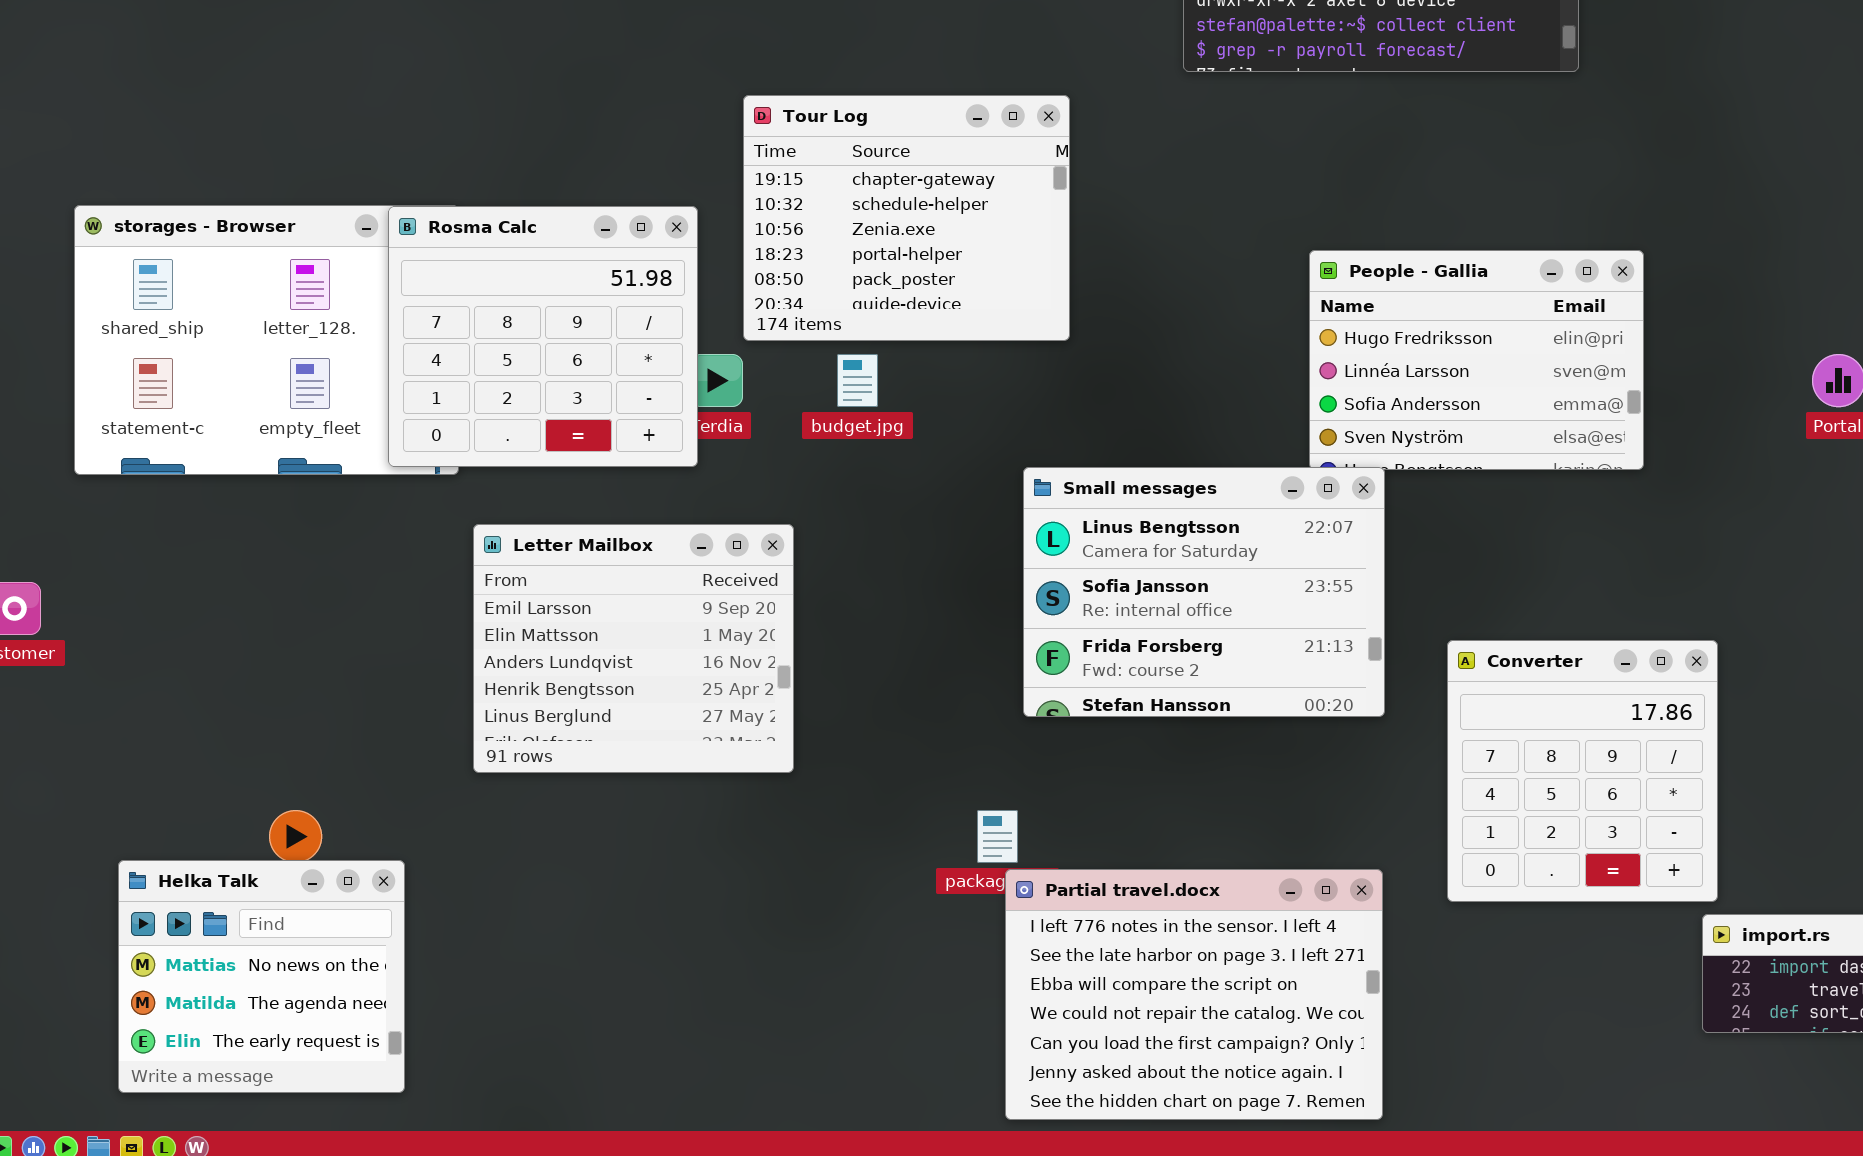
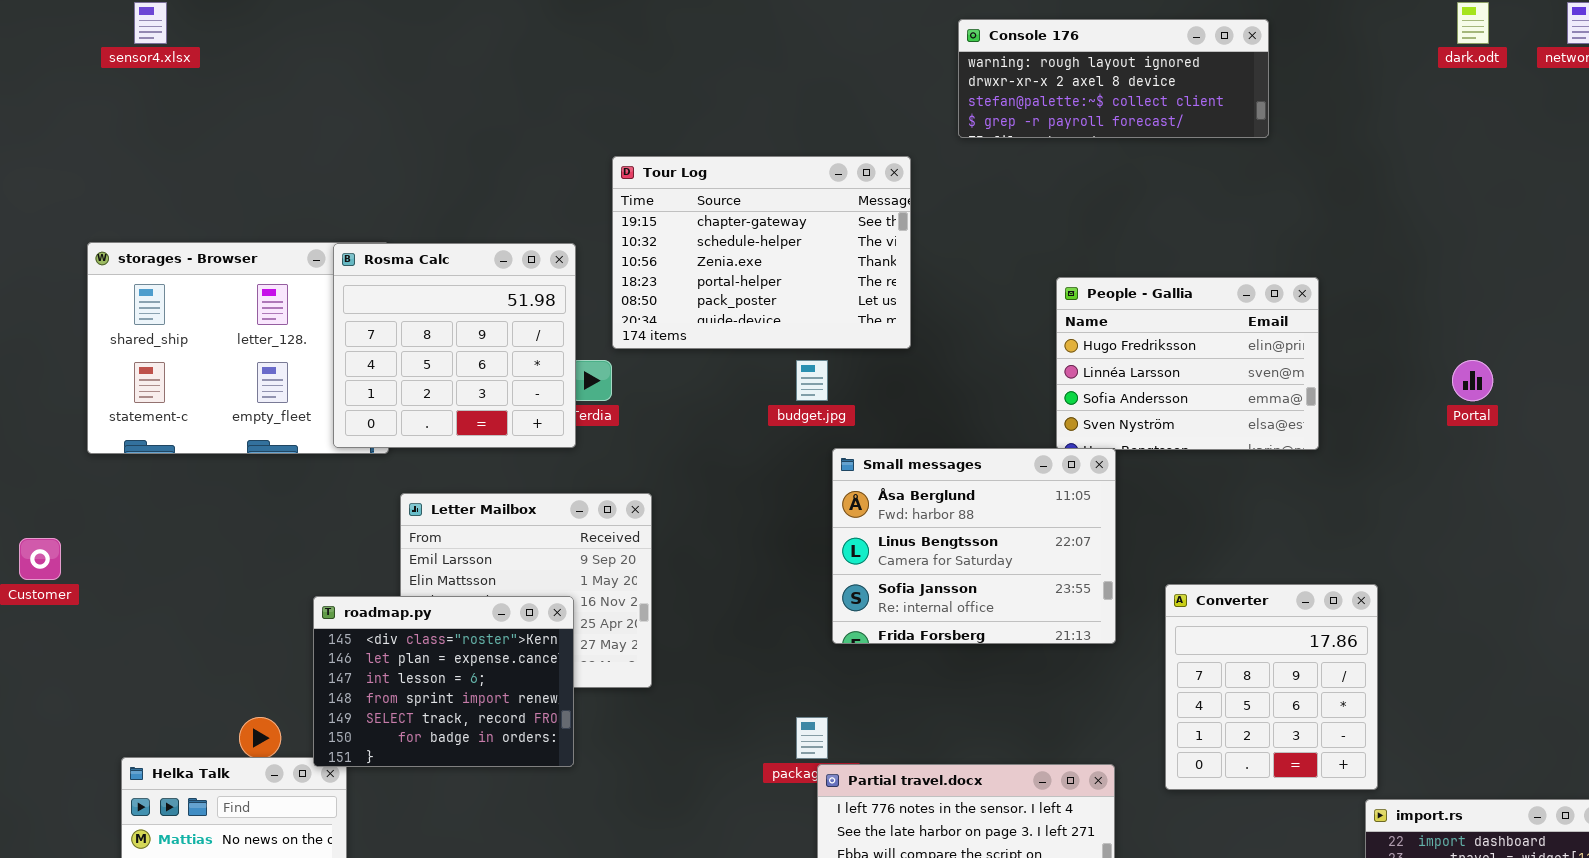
Tour Log: [743,95,1070,341] -> [612,156,911,349], resized
budget.jpg: [837,354,878,407] -> [796,360,828,401], moved
Small messages: [1023,467,1385,717] -> [832,448,1116,644], scrolled up 1 row
roadmap.py: none -> [313,596,574,767], opened

